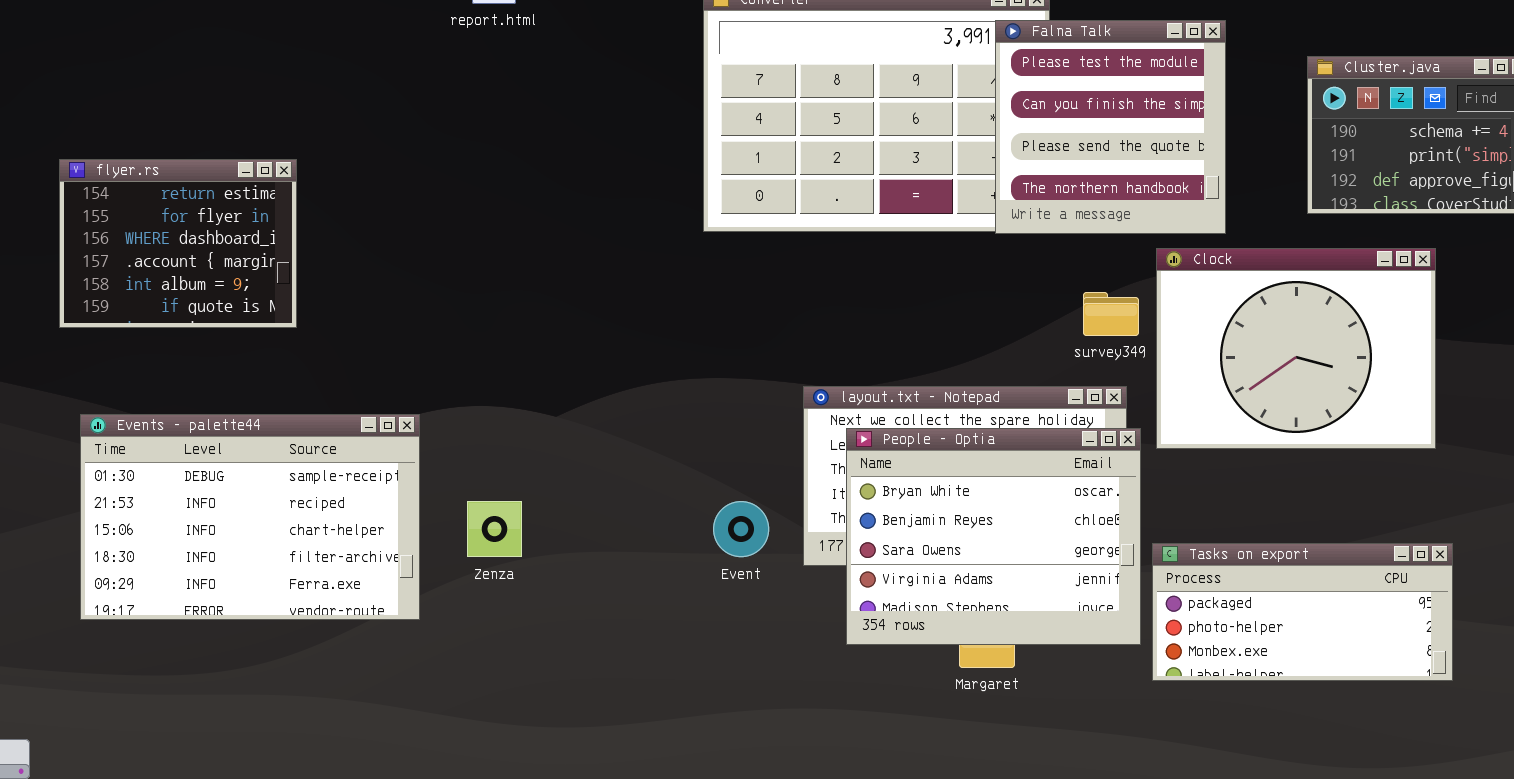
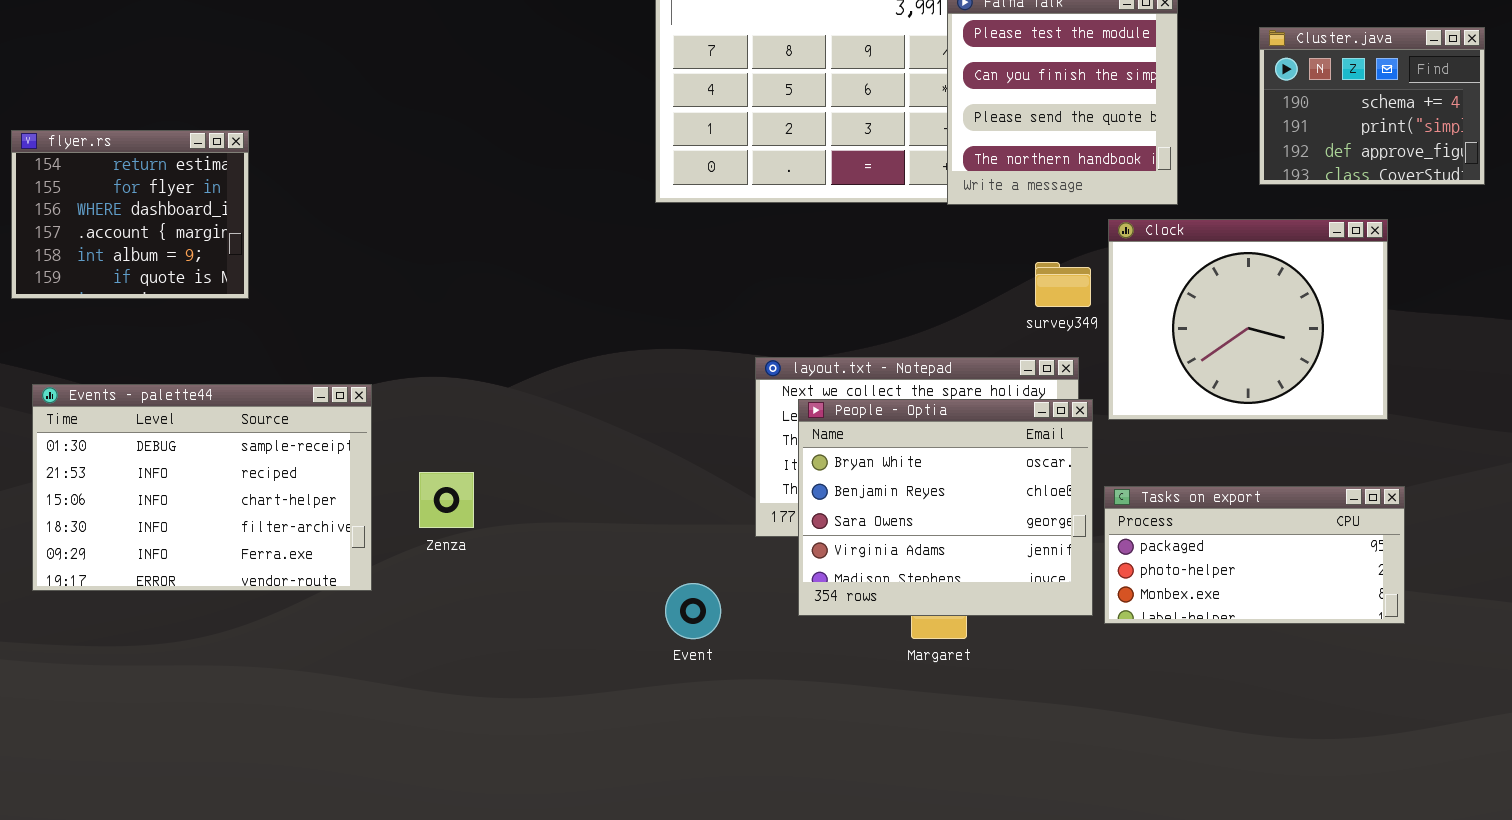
Event: [713,501,769,557] -> [665,583,721,639], moved
Tasks on export: [1152,543,1453,681] -> [1104,486,1405,624], moved

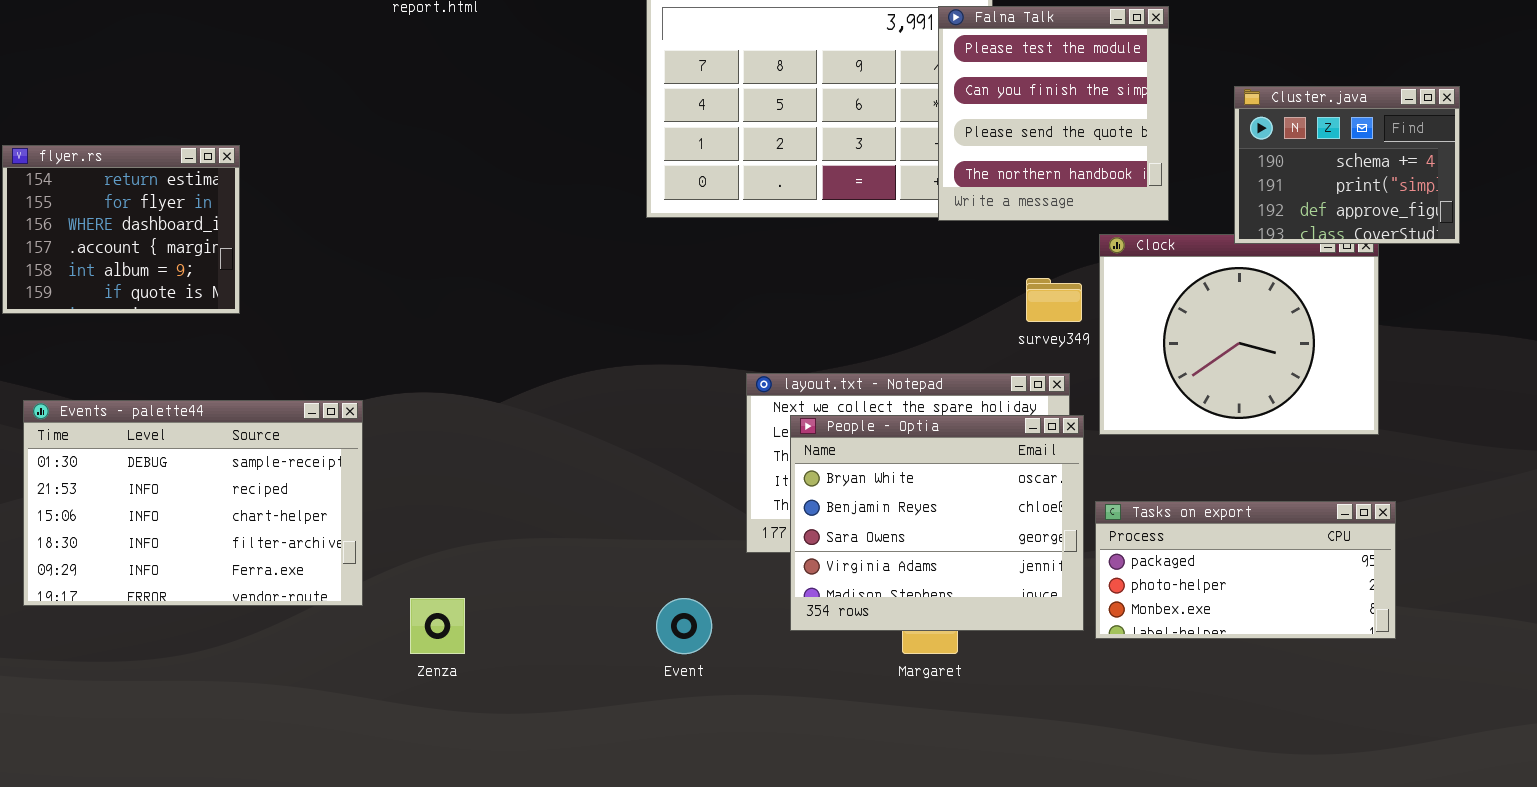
Cluster.java: [1259,27,1485,185] -> [1234,86,1460,244], moved
Zenza: [419,472,474,528] -> [410,598,465,654], moved

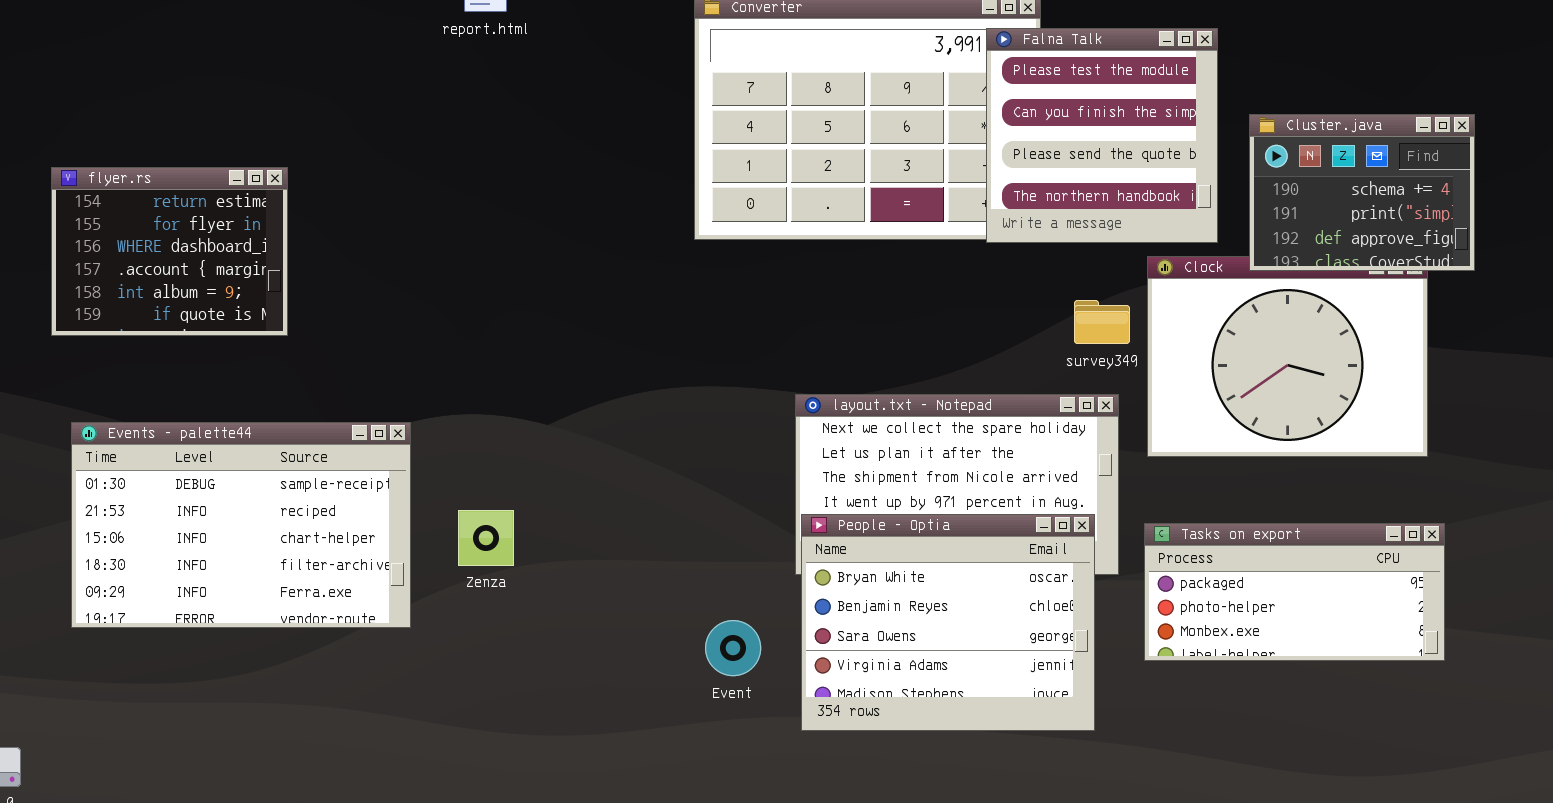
Cluster.java: [1234,86,1460,244] -> [1249,114,1475,271], moved
People - Optia: [790,415,1084,631] -> [801,514,1095,731], moved
Zenza: [410,598,465,654] -> [458,510,514,566], moved

